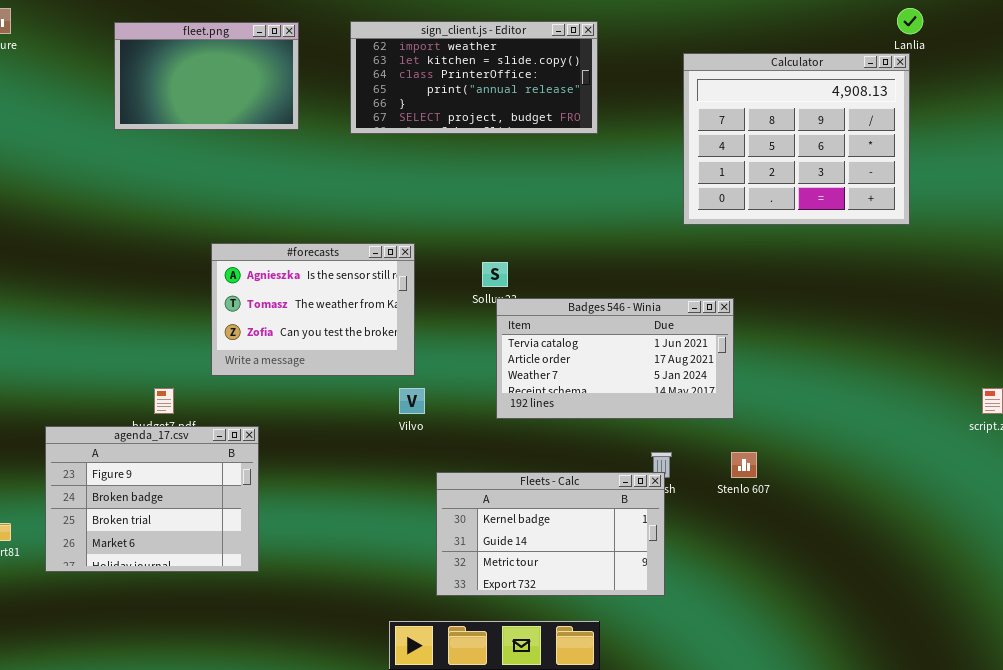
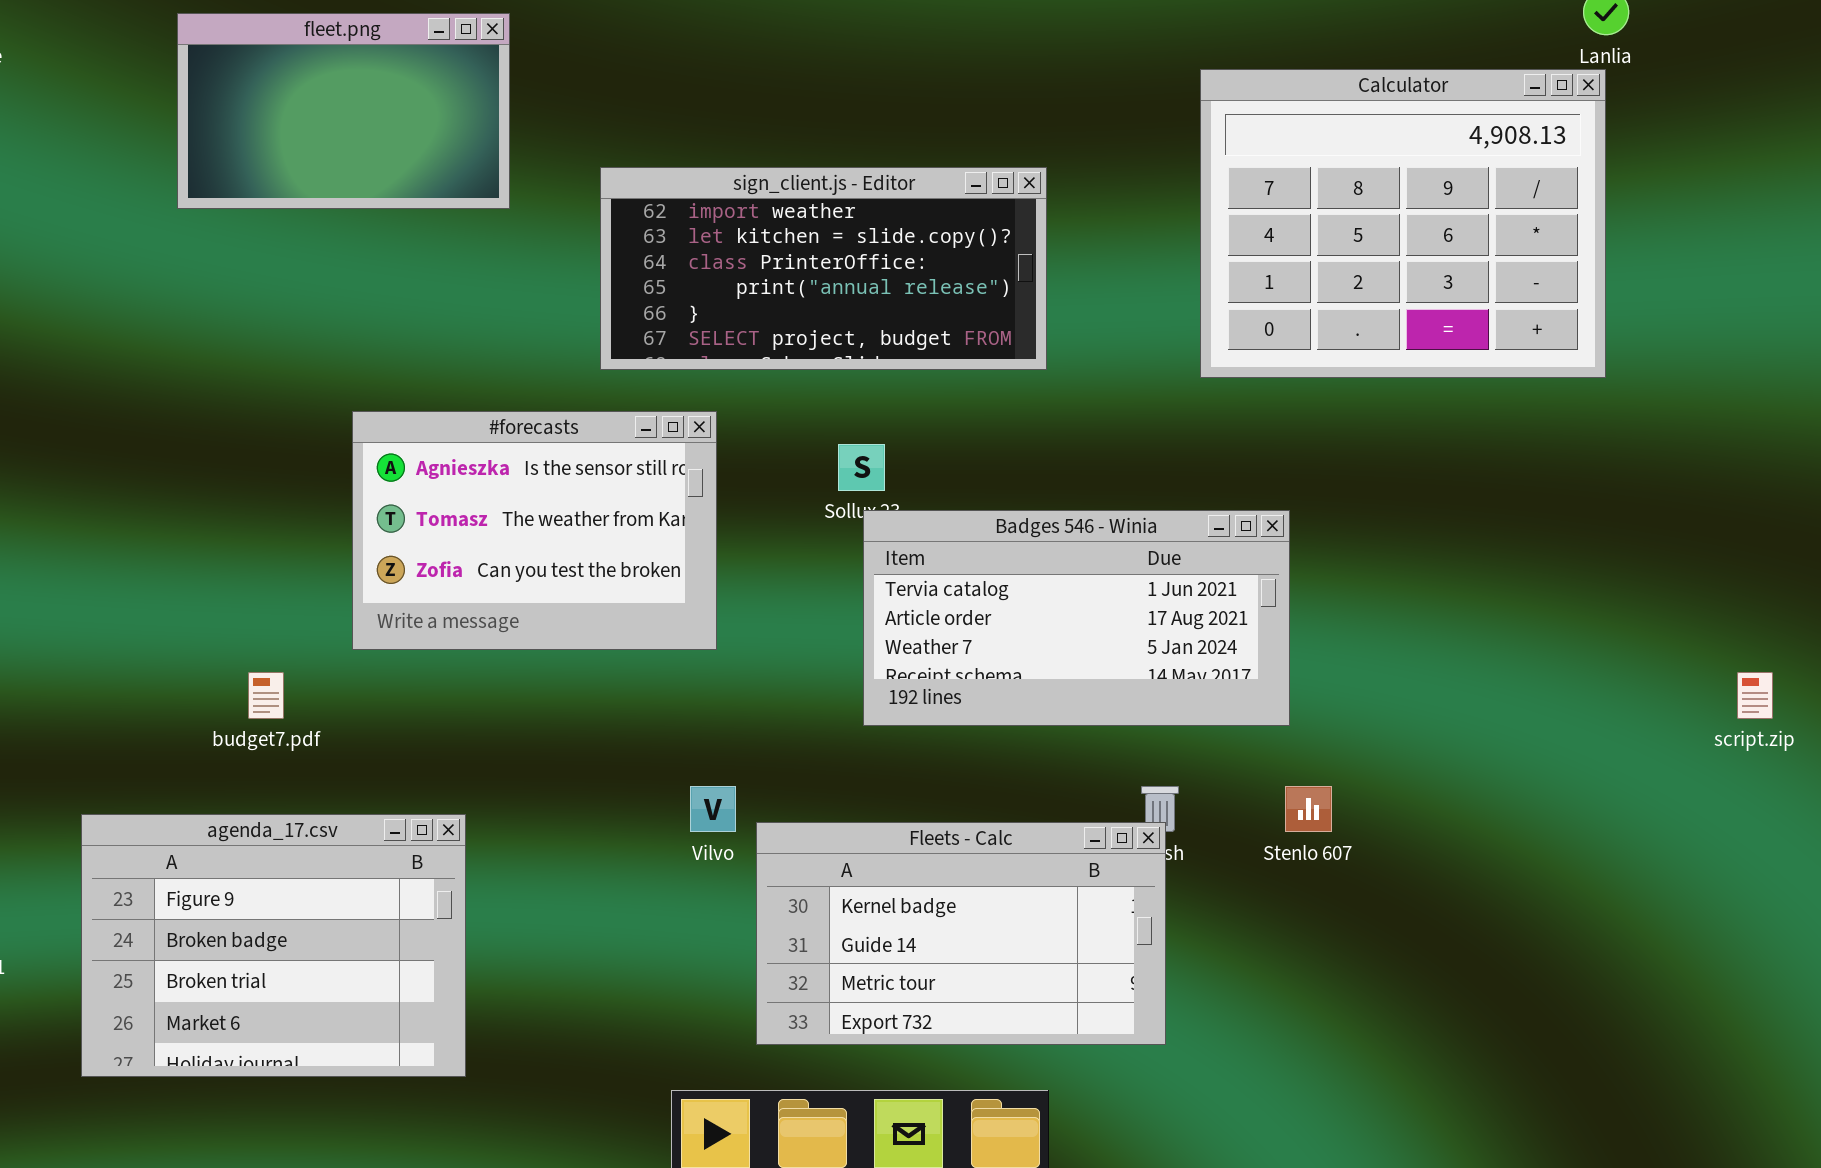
sign_client.js - Editor: [350,21,598,134] -> [600,167,1047,370], moved
Vilvo: [399,388,425,414] -> [690,786,736,832], moved
agenda_17.csv: [45,426,259,572] -> [81,814,466,1077], moved

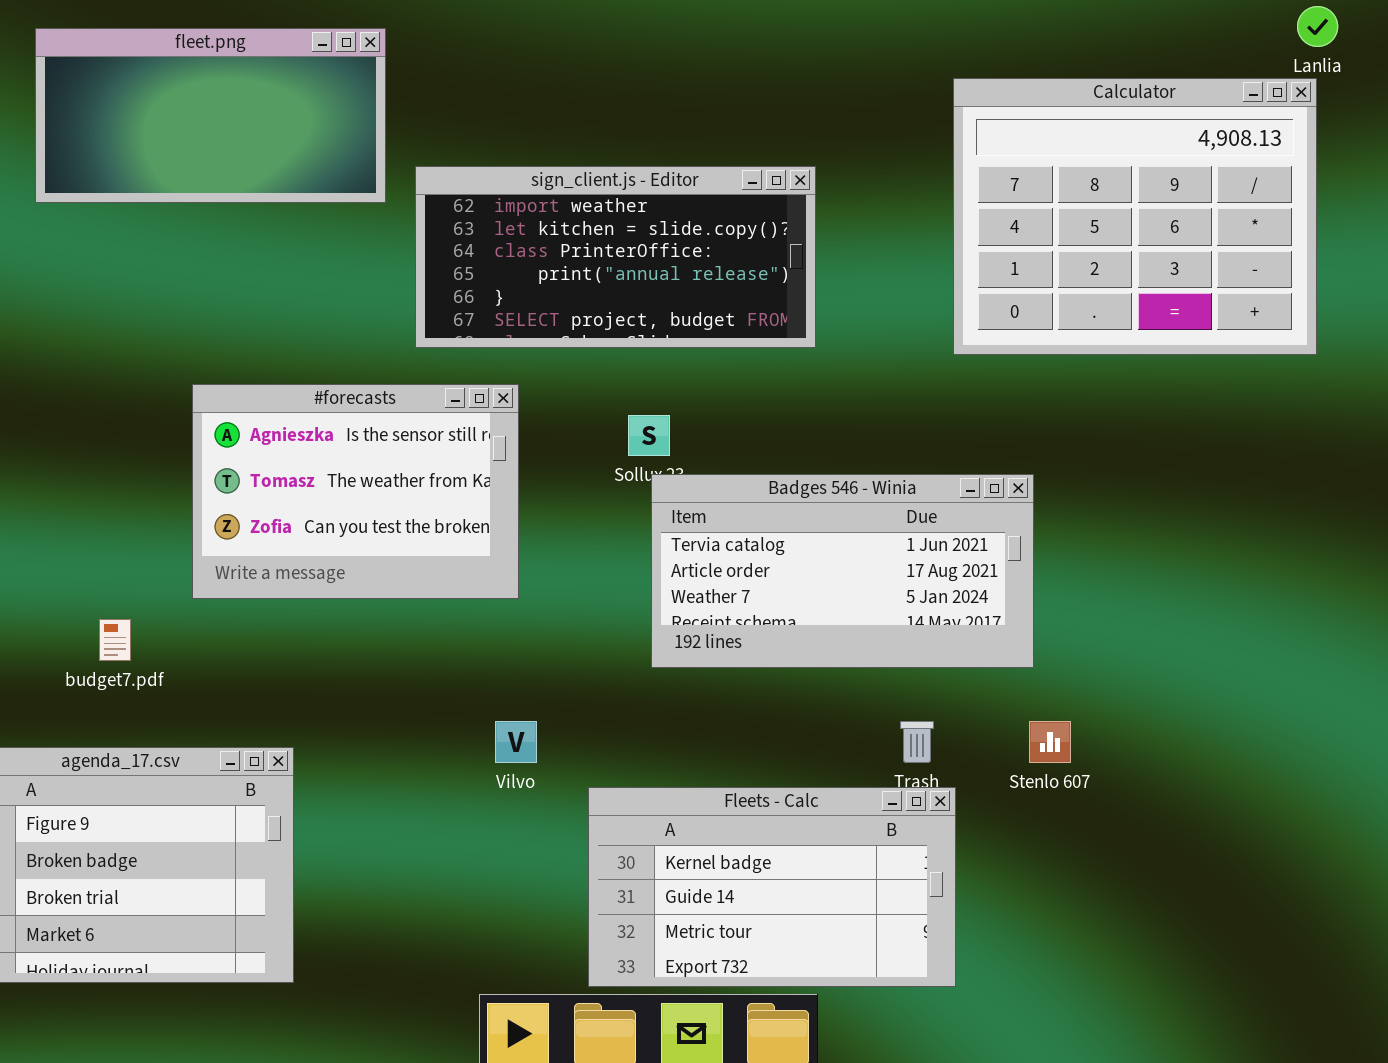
fleet.png: [177,13,510,209] -> [35,28,386,203], resized
Fleets - Calc: [756,822,1166,1045] -> [588,787,956,987], moved

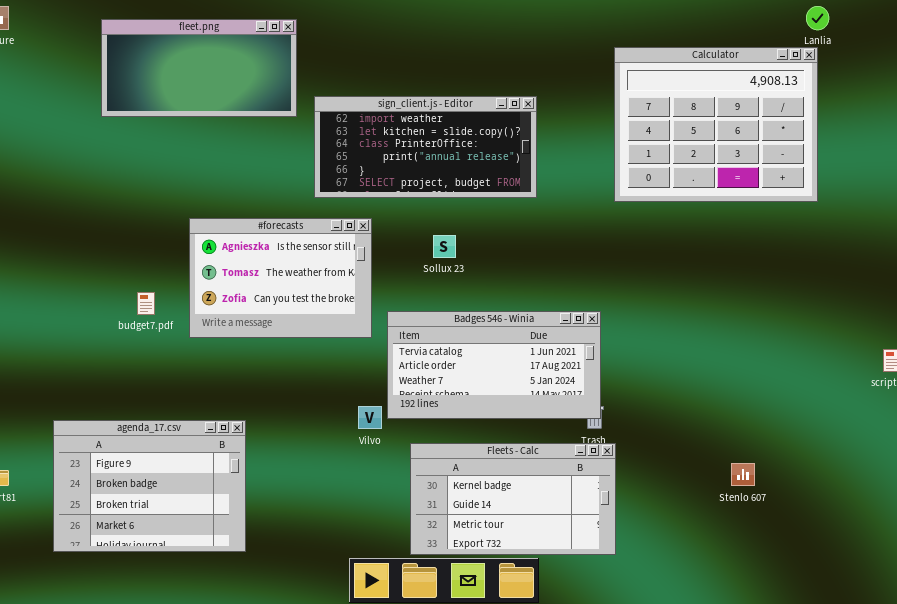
Badges 546 - Winia: [651,474,1034,668] -> [387,311,601,419], moved
budget7.pdf: [99,619,131,661] -> [137,292,155,315], moved
Stenlo 607: [1029,721,1071,763] -> [731,463,755,486], moved

